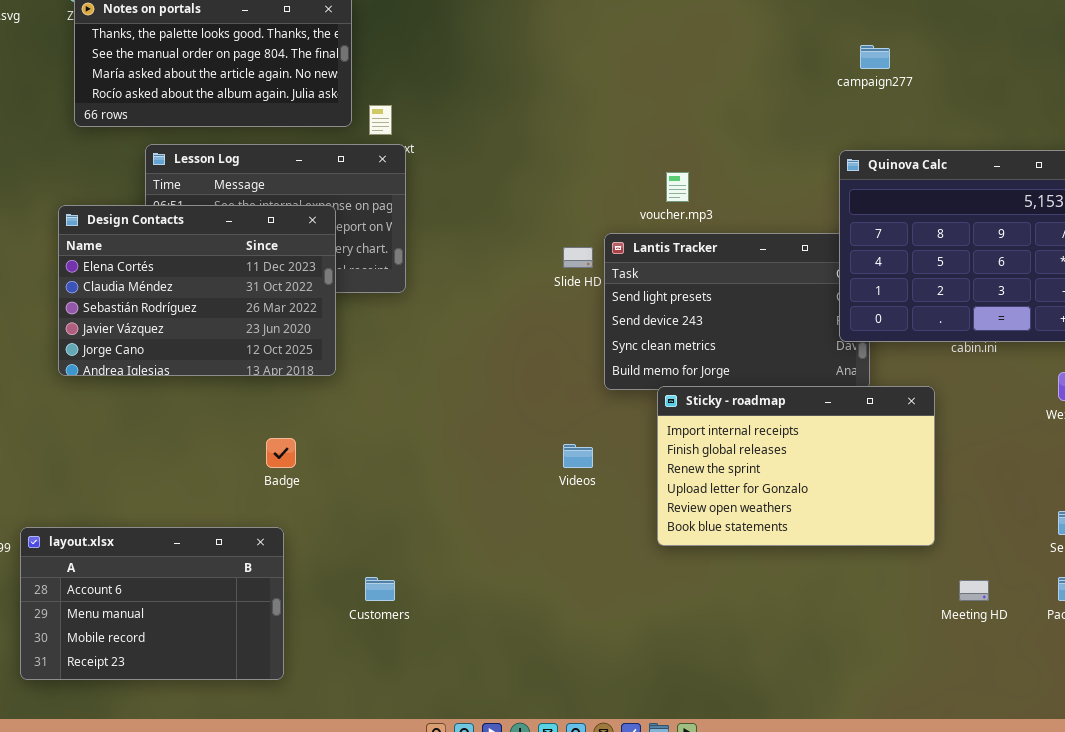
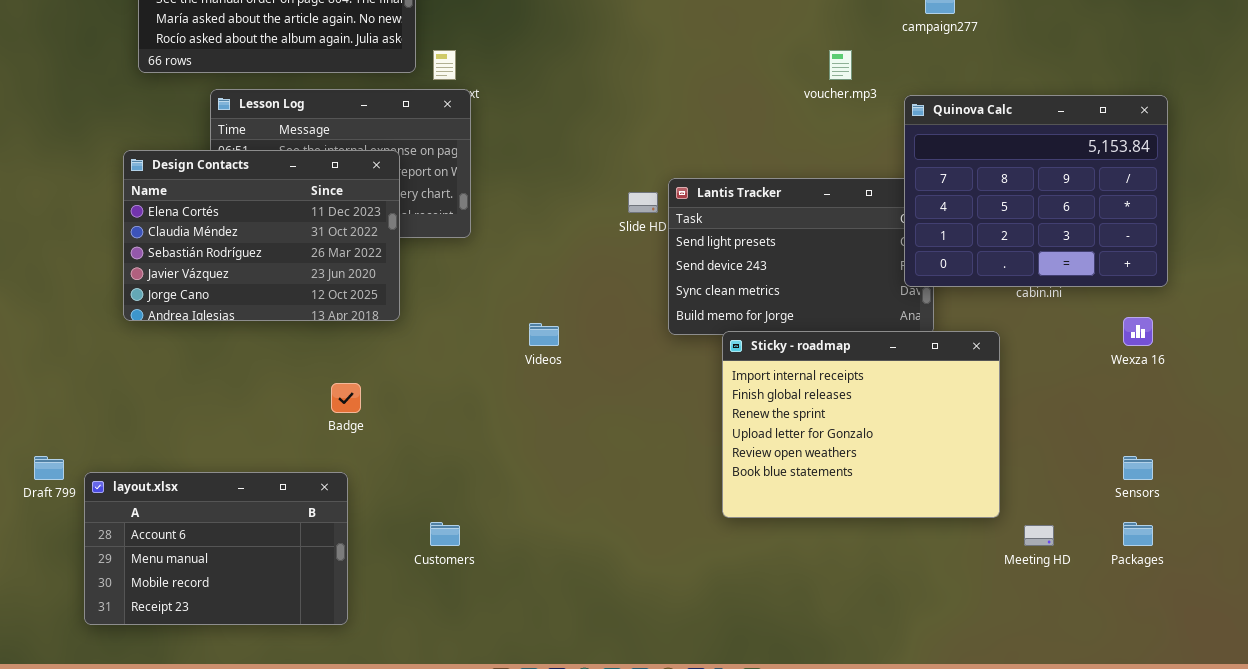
voucher.mp3: [666,172,689,202] -> [829,50,852,80], moved
Sticky - roadmap: [657,386,935,546] -> [722,331,1000,518], resized
Videos: [563,444,593,468] -> [529,323,559,346], moved

